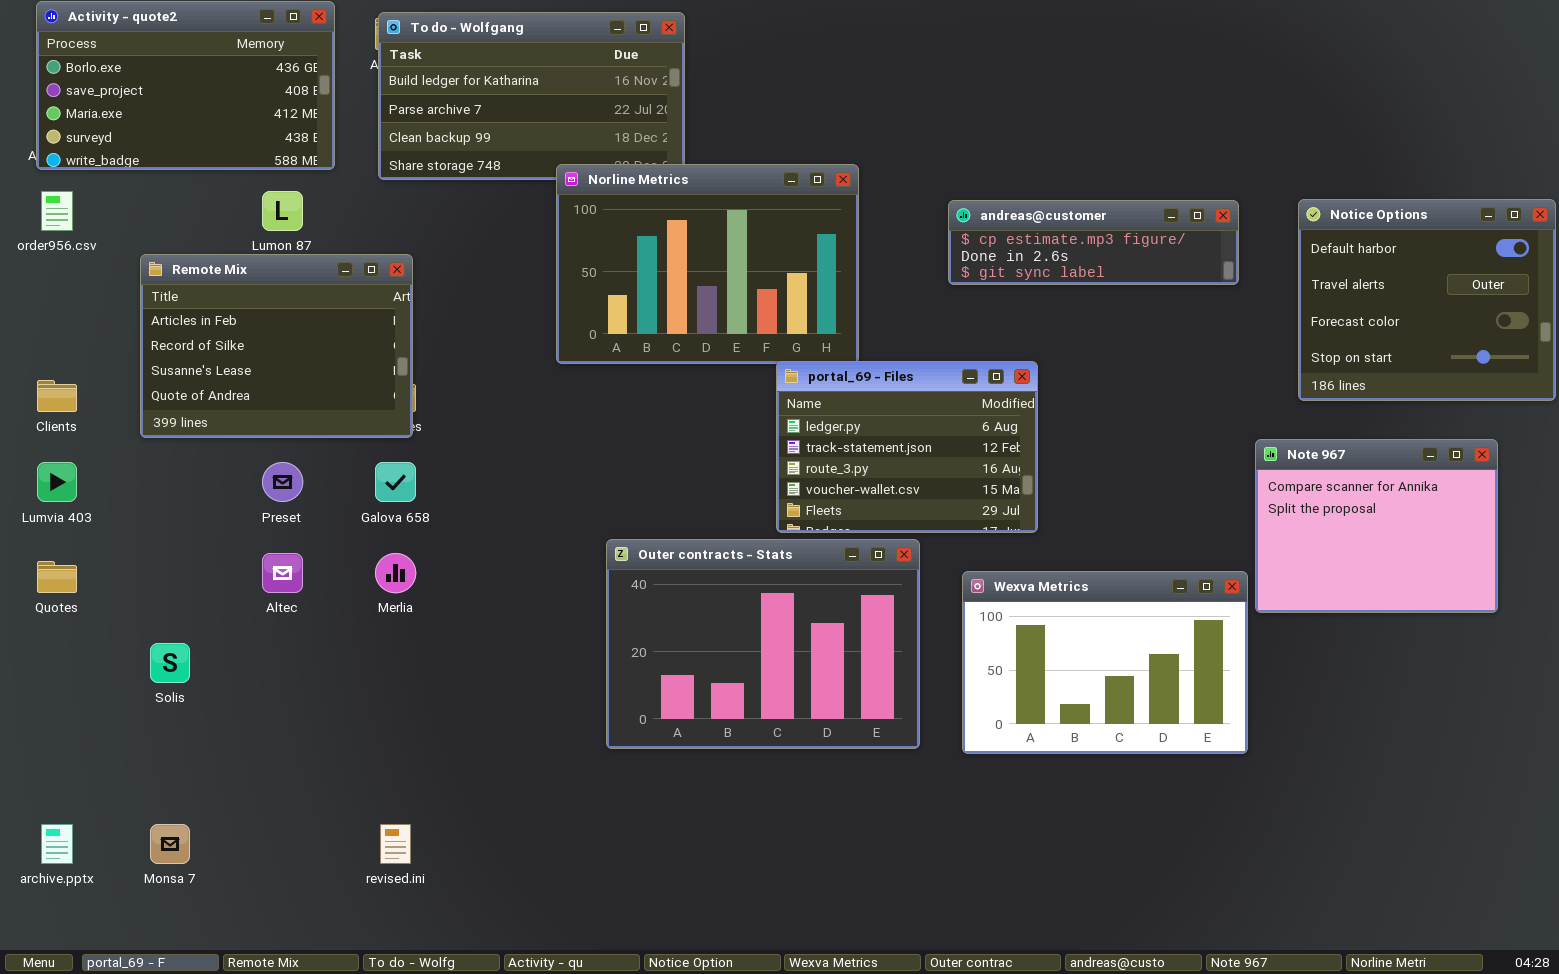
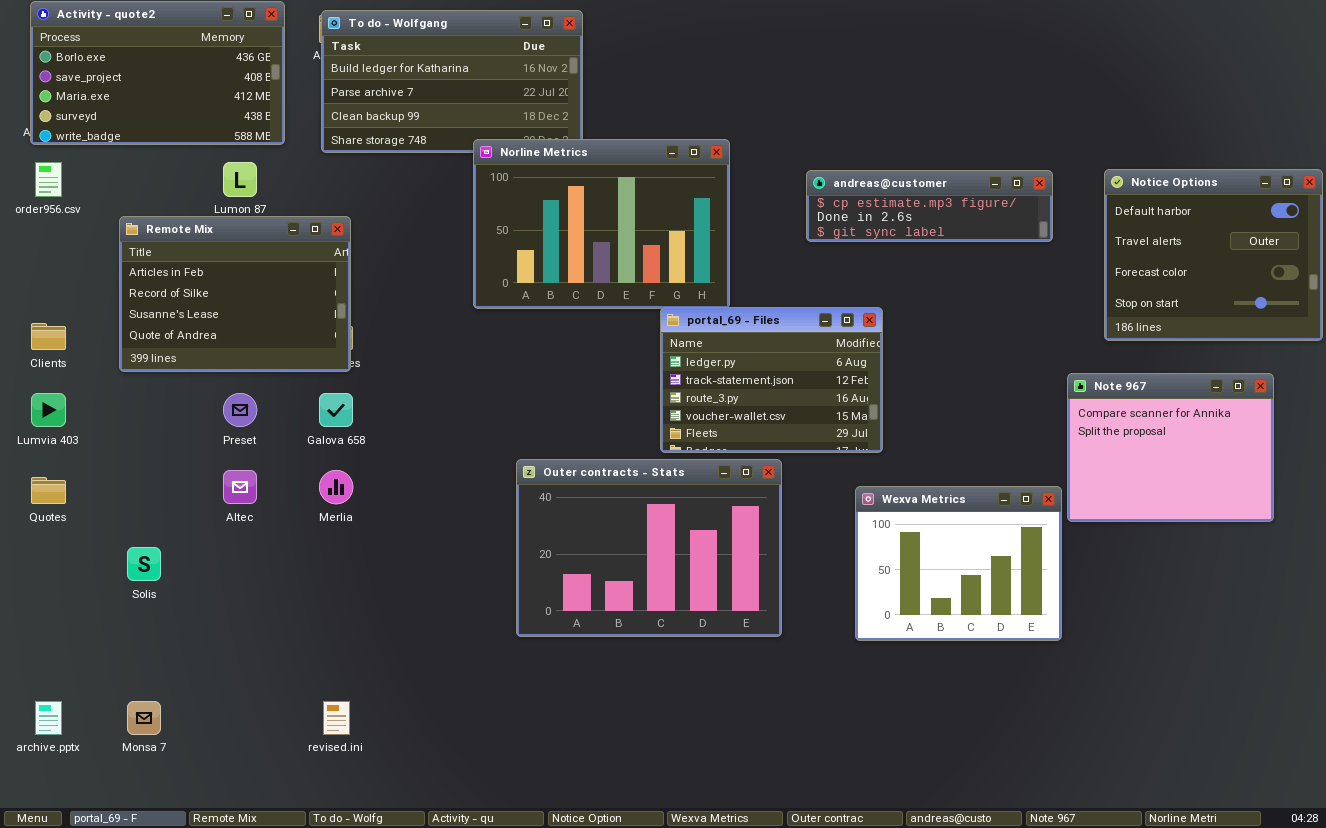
Wexva Metrics: [962,571,1248,754] -> [855,486,1062,641], resized

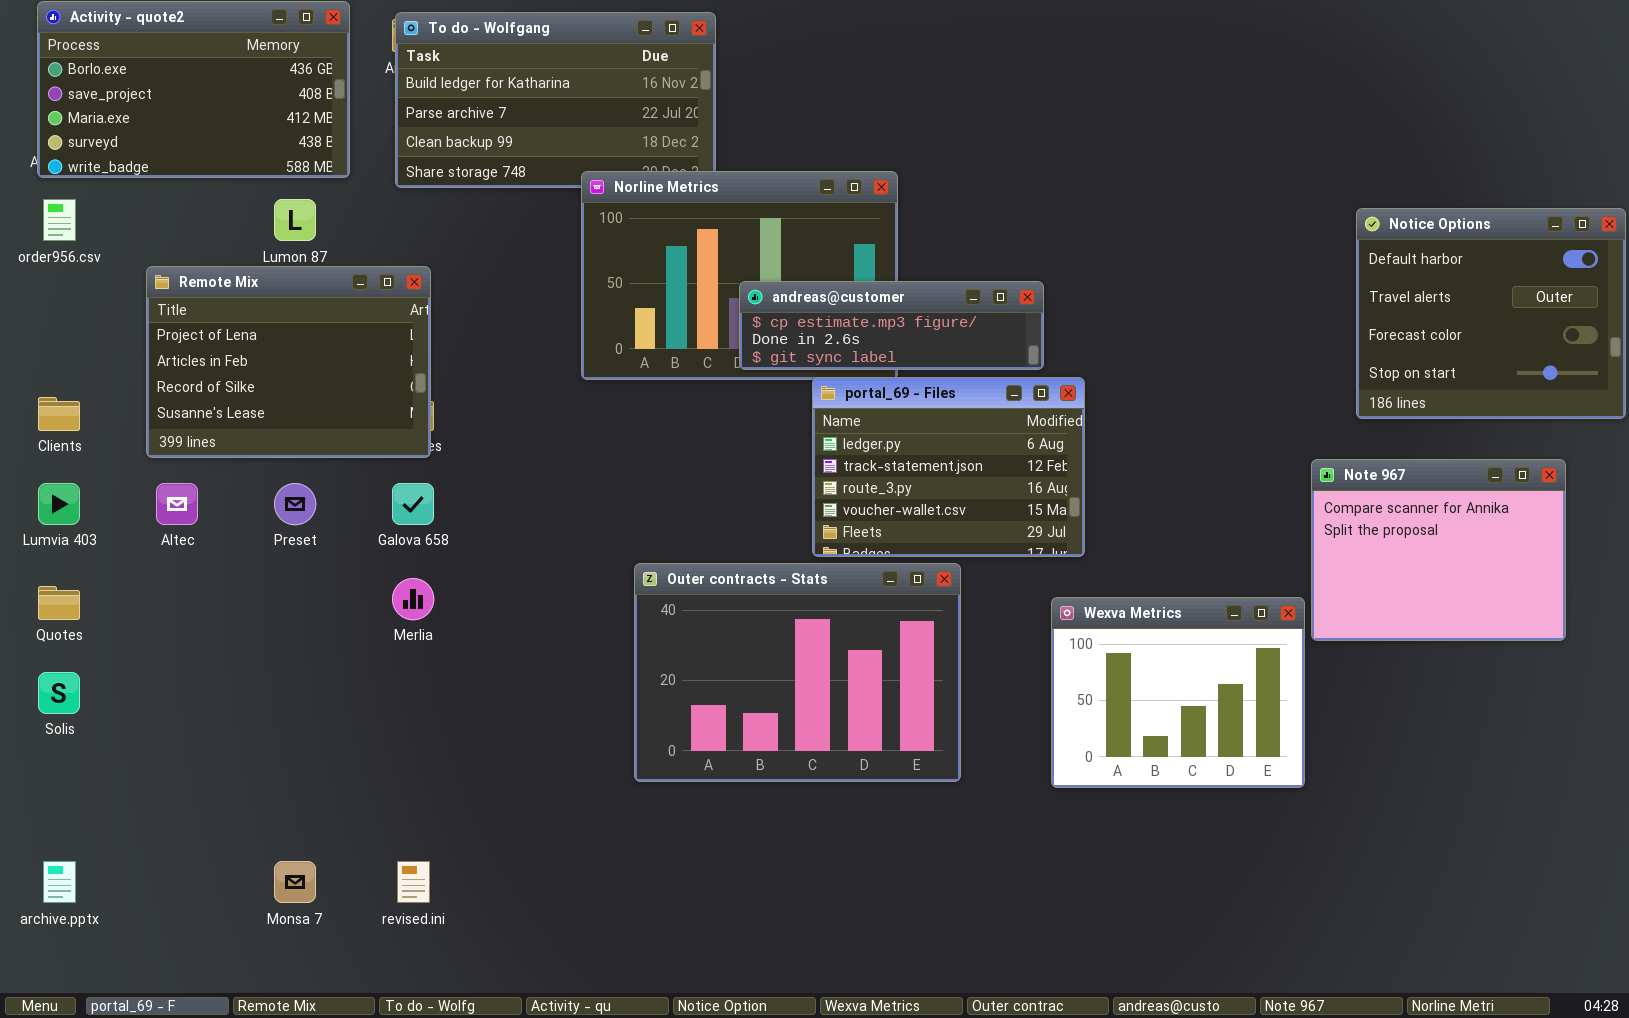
andreas@customer: [806,170,1053,242] -> [739,281,1044,370], moved
Remote Mix: [119,216,351,372] -> [146,266,431,458], scrolled up 1 row
Altec: [223,470,257,504] -> [156,483,198,525], moved
Solis: [127,547,161,581] -> [38,672,80,714], moved
Monsa 7: [127,701,161,735] -> [274,861,316,903], moved

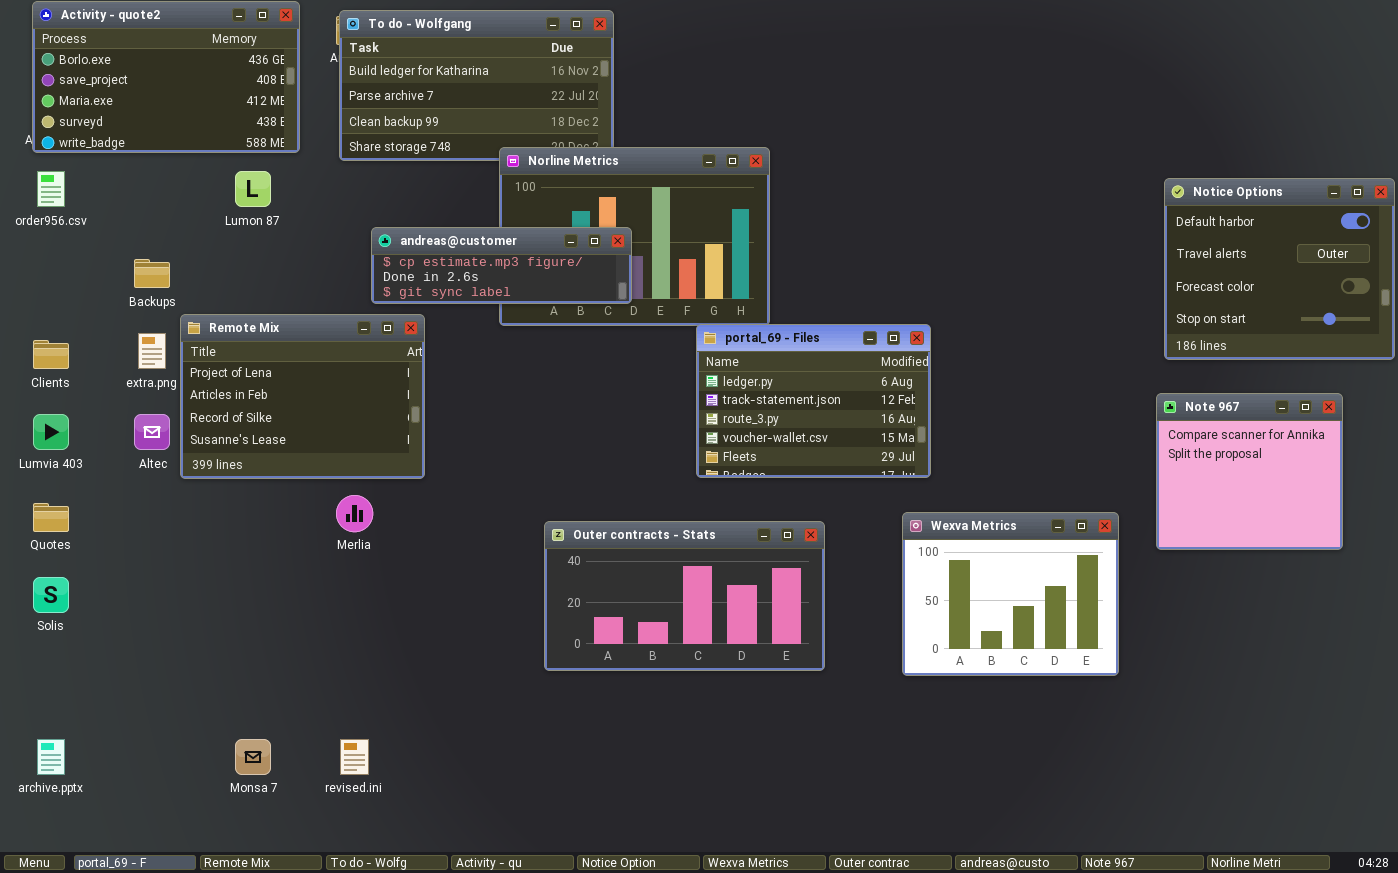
Remote Mix: [146,266,431,458] -> [180,314,425,479], moved
andreas@customer: [739,281,1044,370] -> [371,227,632,304], moved
Note 967: [1311,459,1566,641] -> [1156,393,1343,550], resized
Outer contracts - Stats: [634,563,961,782] -> [544,521,825,671], resized

